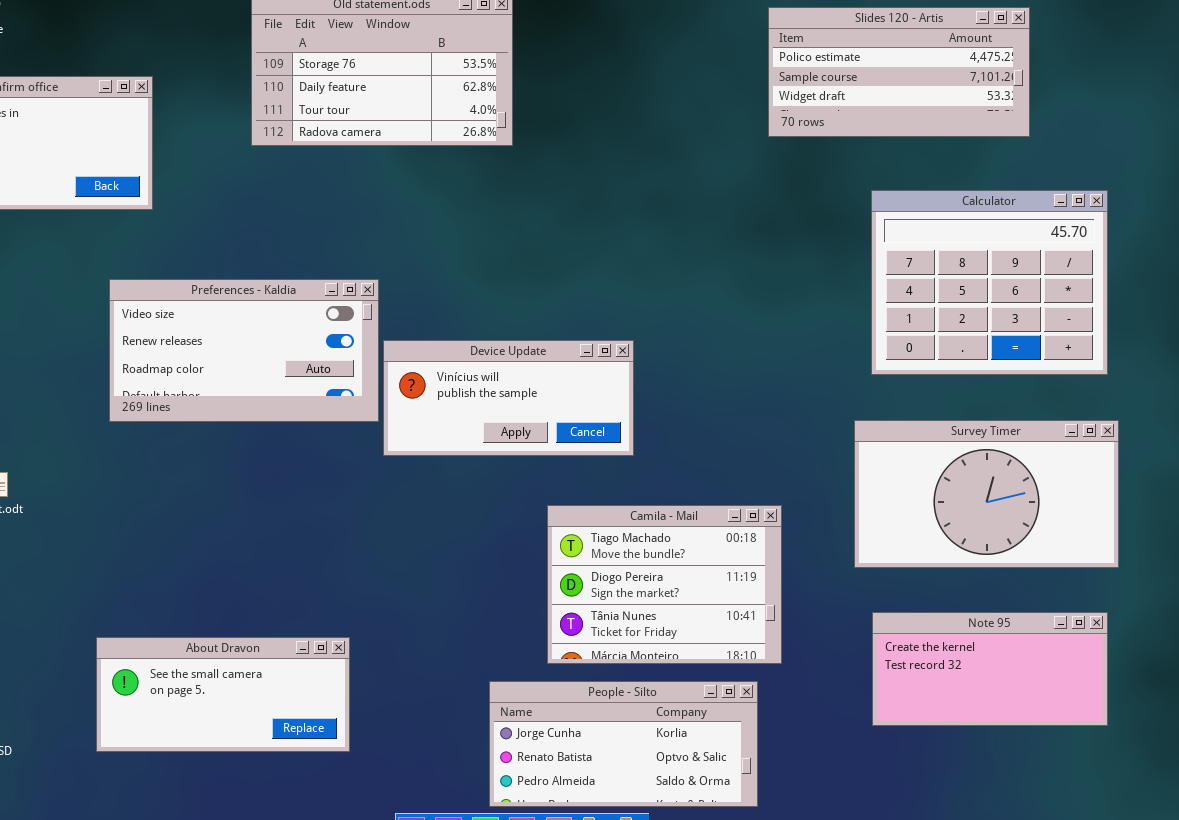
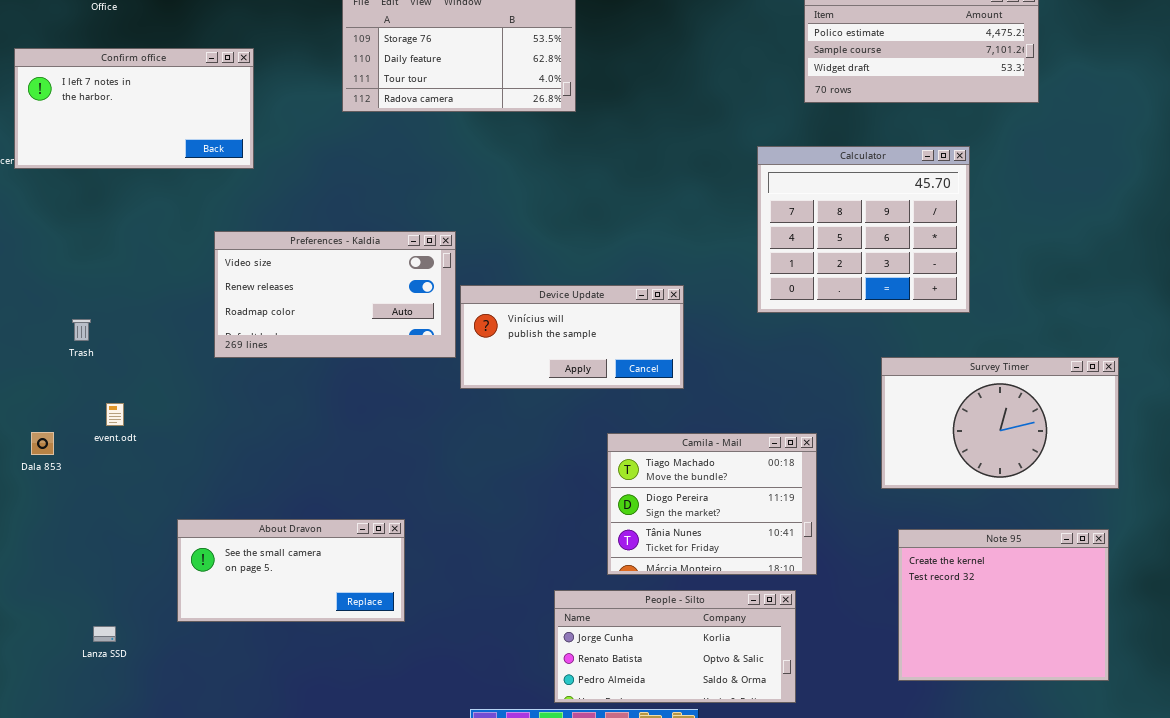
Calculator: [871,190,1108,375] -> [757,146,970,313], moved
Note 95: [872,612,1108,726] -> [898,529,1109,681], resized
About Dravon: [96,637,350,752] -> [177,519,405,622], moved

